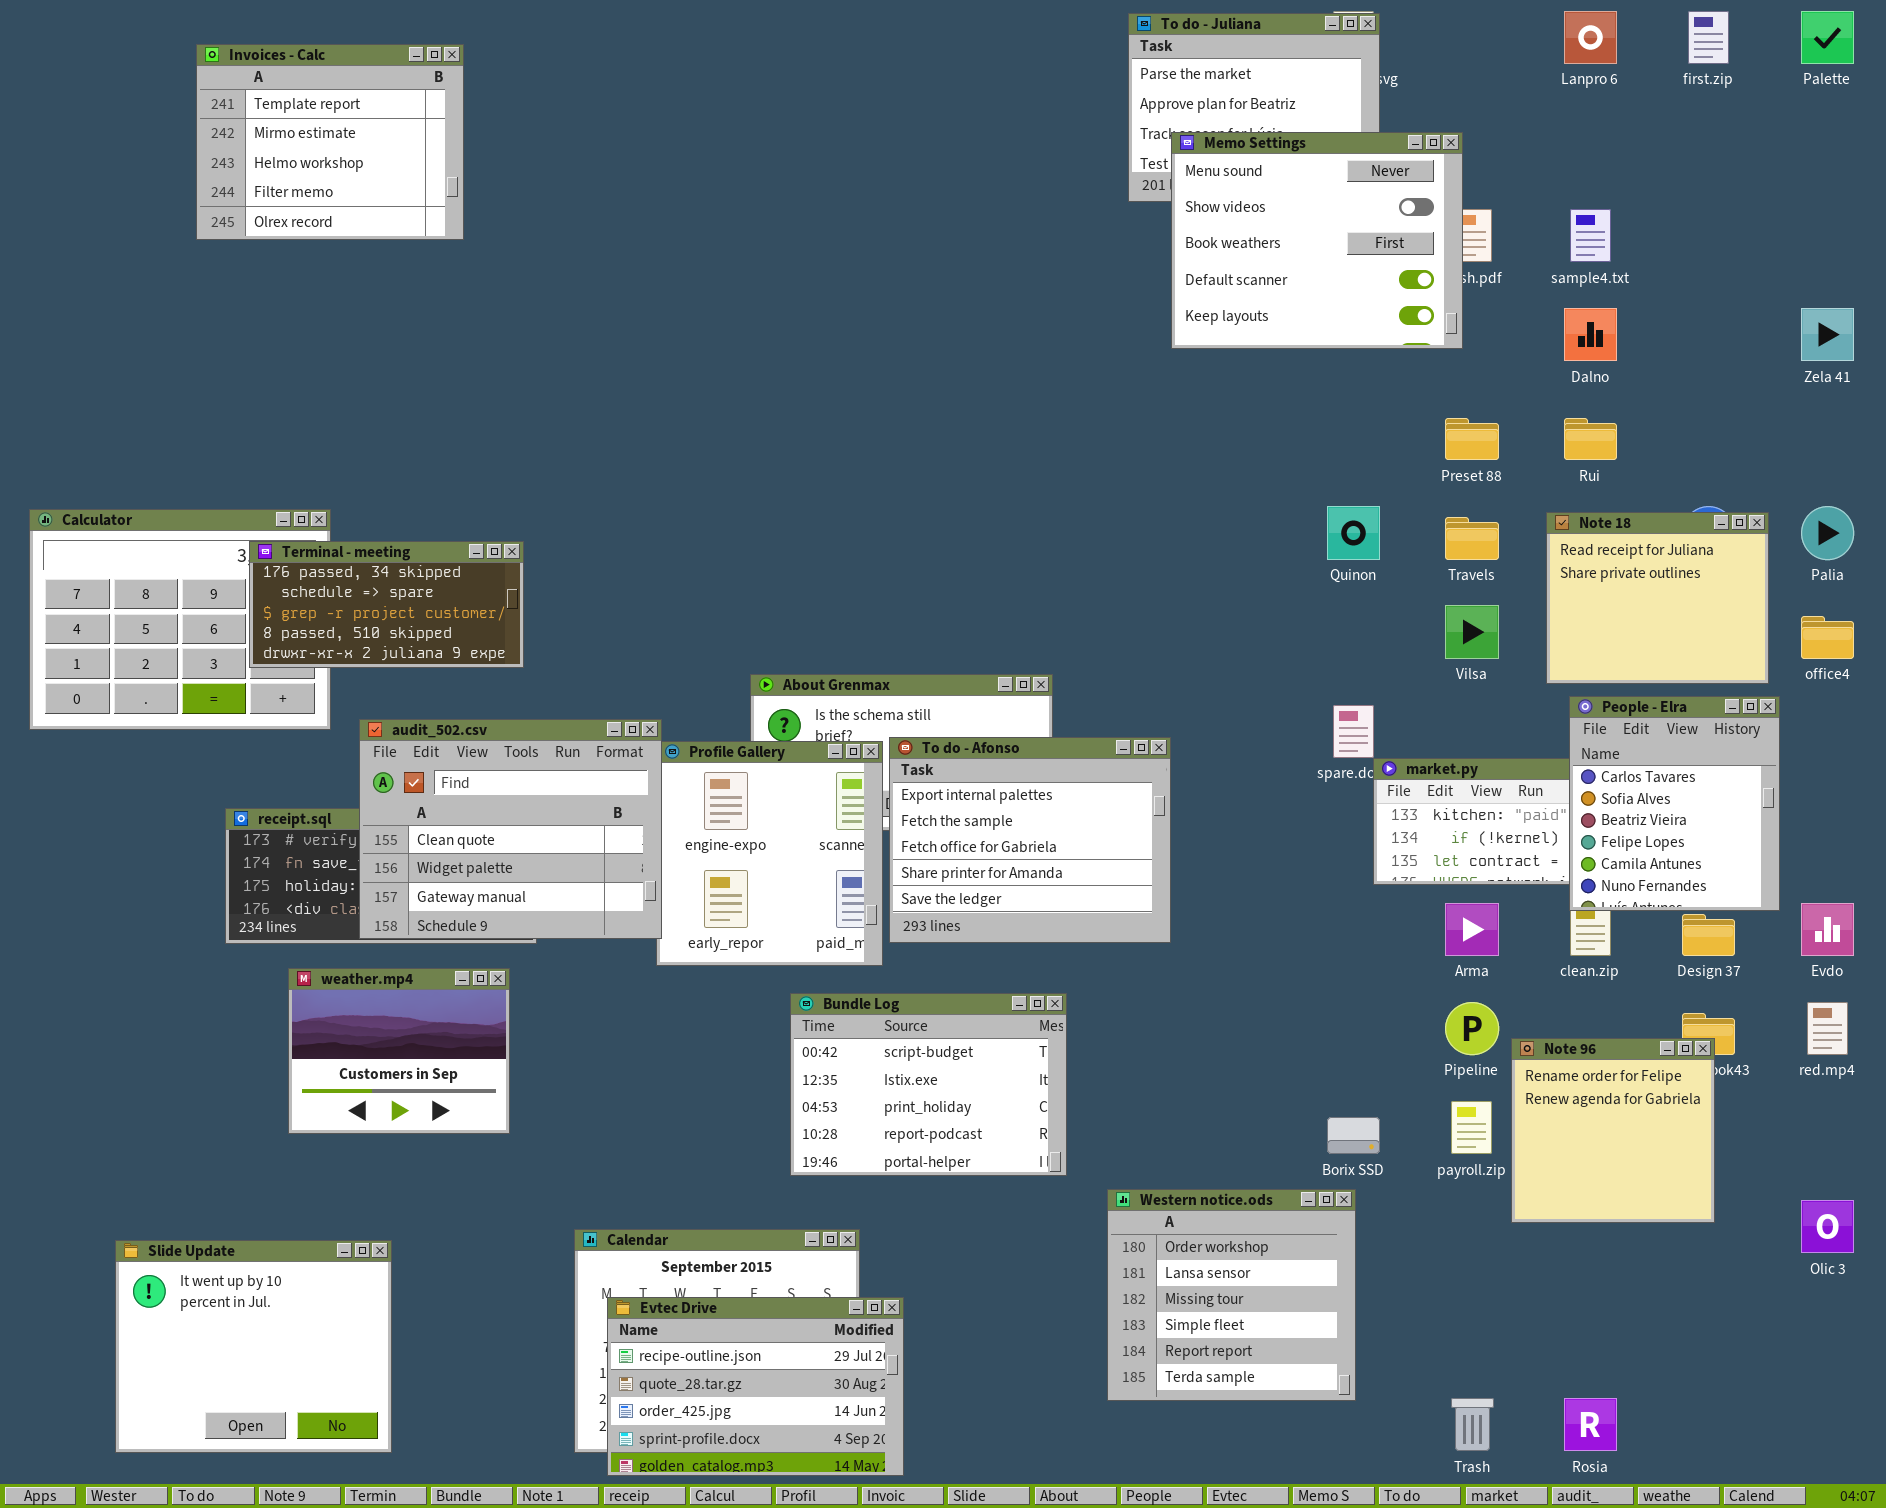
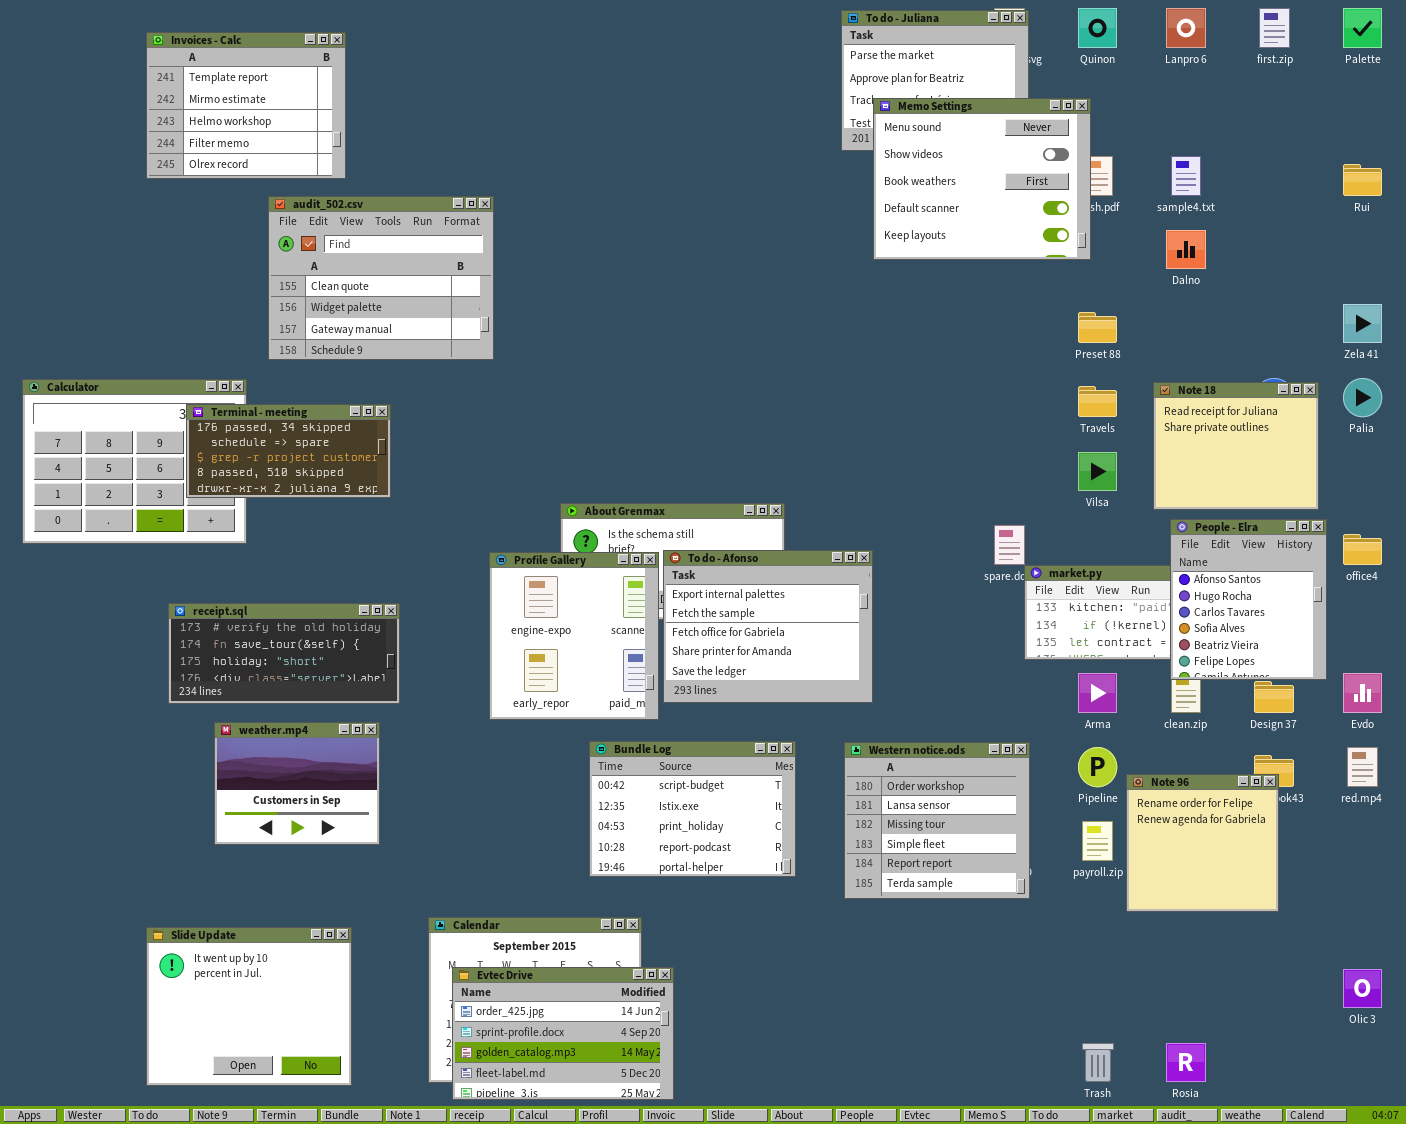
Zela 41: [1801,308,1854,361] -> [1343,304,1382,343], moved
Rui: [1564,418,1617,460] -> [1343,164,1382,196], moved
Quinon: [1327,506,1380,560] -> [1078,8,1117,48], moved
office4: [1801,616,1854,659] -> [1343,534,1382,565], moved
People - Elra: [1569,696,1780,911] -> [1170,519,1327,680], scrolled up 2 rows
audit_502.csv: [359,719,662,939] -> [268,196,494,360], moved
Western notice.ods: [1107,1189,1356,1401] -> [844,742,1030,899], moved
Olic 3: [1801,1200,1854,1253] -> [1343,969,1382,1008], moved
Slide Update: [115,1240,392,1453] -> [146,927,352,1086], moved
Evtec Drive: [607,1297,904,1476] -> [452,967,674,1100], scrolled down 2 rows

